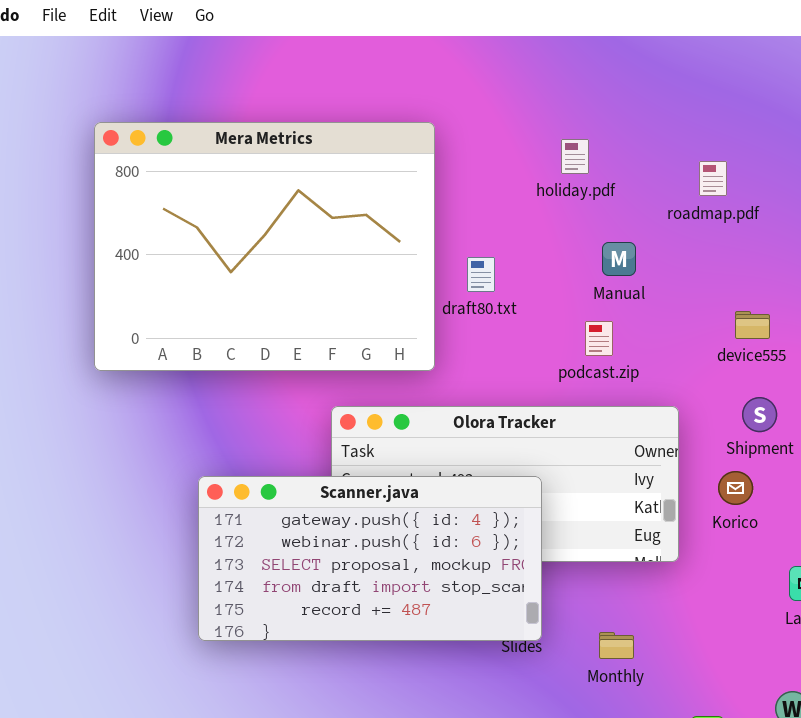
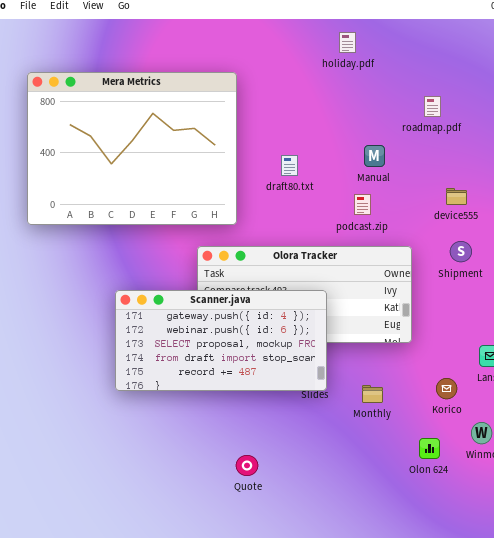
Mera Metrics: [94,122,435,371] -> [27,72,237,225], moved
holiday.pdf: [561,139,589,174] -> [339,32,356,53], moved
Korico: [718,471,753,505] -> [436,378,457,399], moved

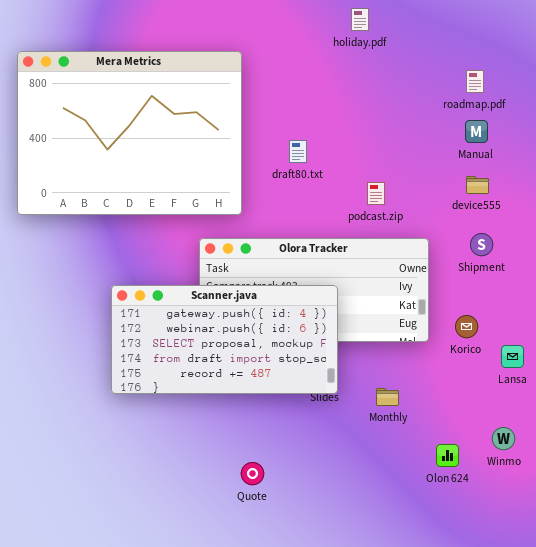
roadmap.pdf: [424,96,441,117] -> [466,70,484,93], moved
Manual: [364,145,385,167] -> [465,120,488,143], moved
Korico: [436,378,457,399] -> [455,315,478,338], moved

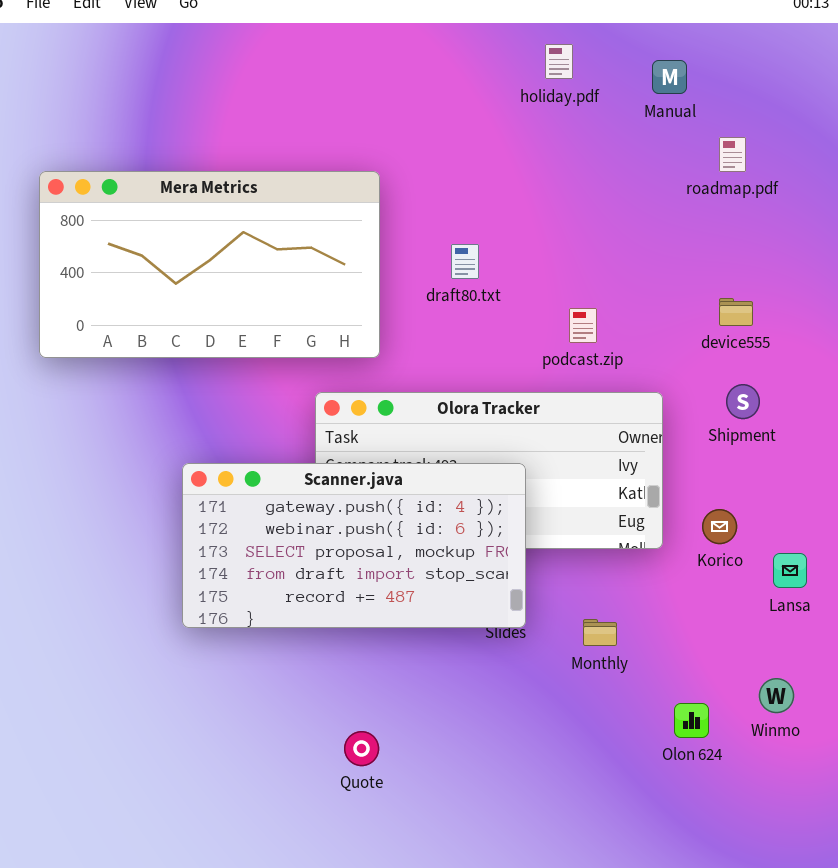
Mera Metrics: [17,51,242,215] -> [39,171,380,358], resized
Manual: [465,120,488,143] -> [652,60,687,94], moved
Quote: [241,462,264,485] -> [344,731,379,766], moved

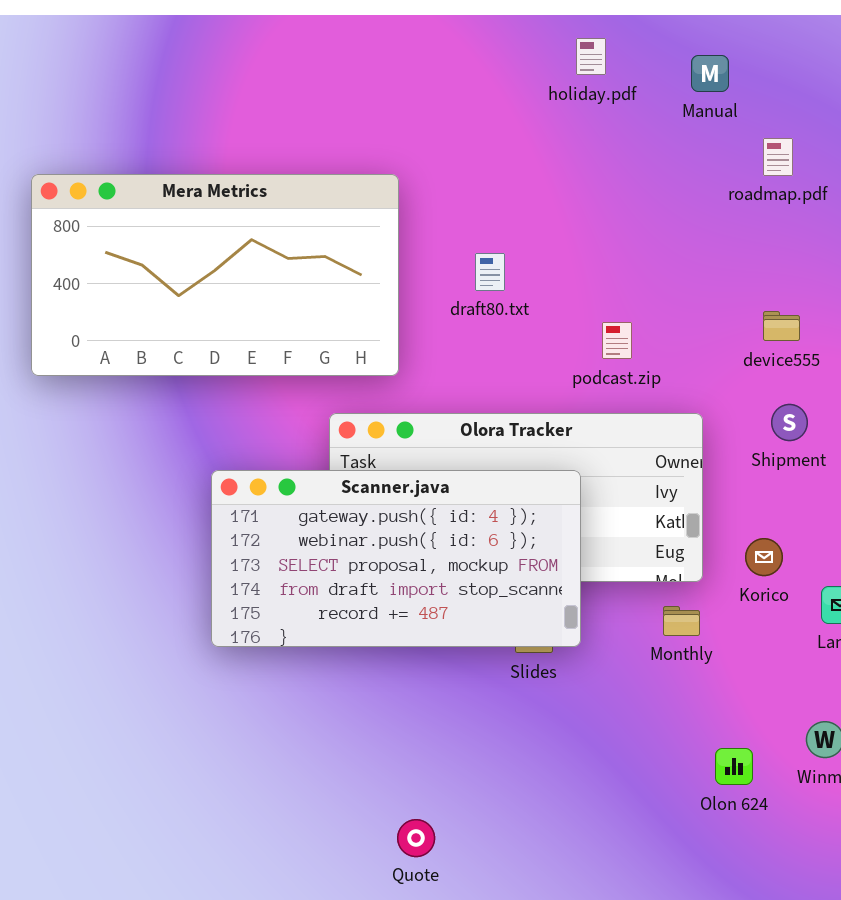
Scanner.java: [182,463,526,628] -> [211,470,581,647], moved
Monthly: [583,619,617,646] -> [663,606,700,636], moved
Quote: [344,731,379,766] -> [397,819,435,857], moved

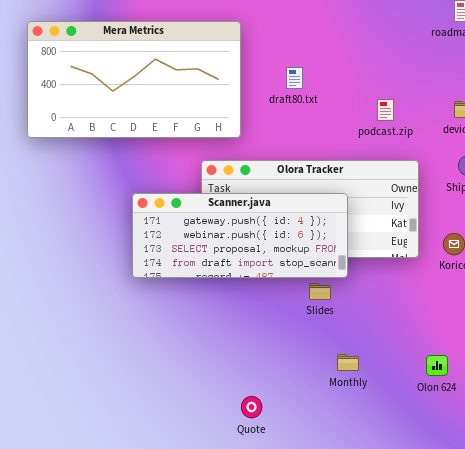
podcast.zip: [602,322,632,359] -> [377,99,394,121], moved
Scanner.java: [211,470,581,647] -> [132,193,348,278], resized
Monthly: [663,606,700,636] -> [337,354,359,371], moved

